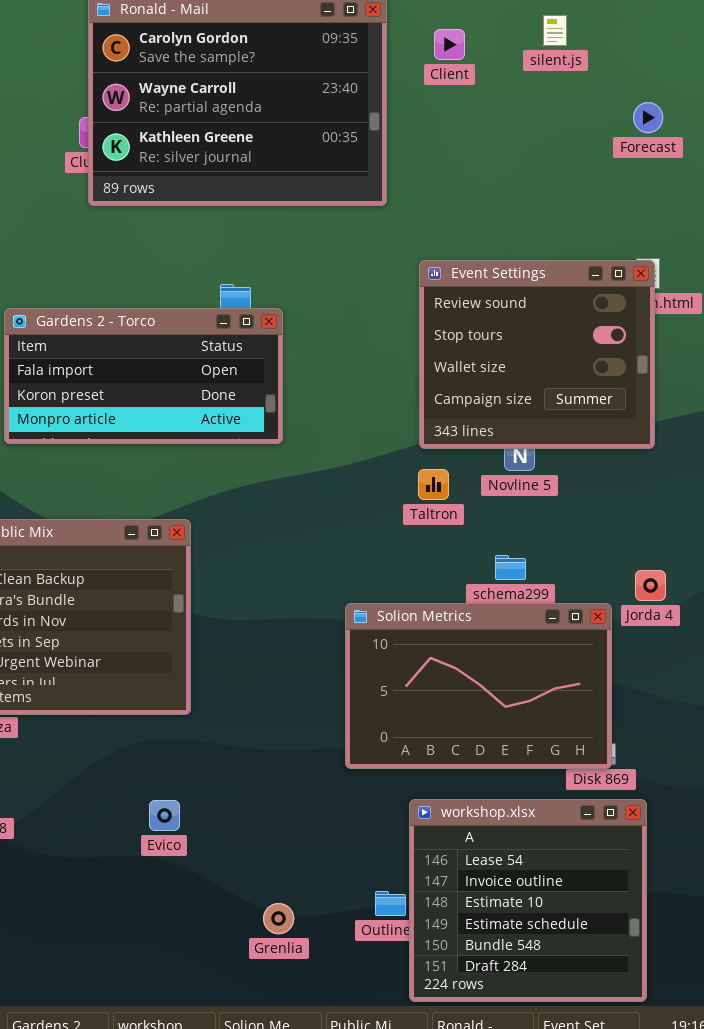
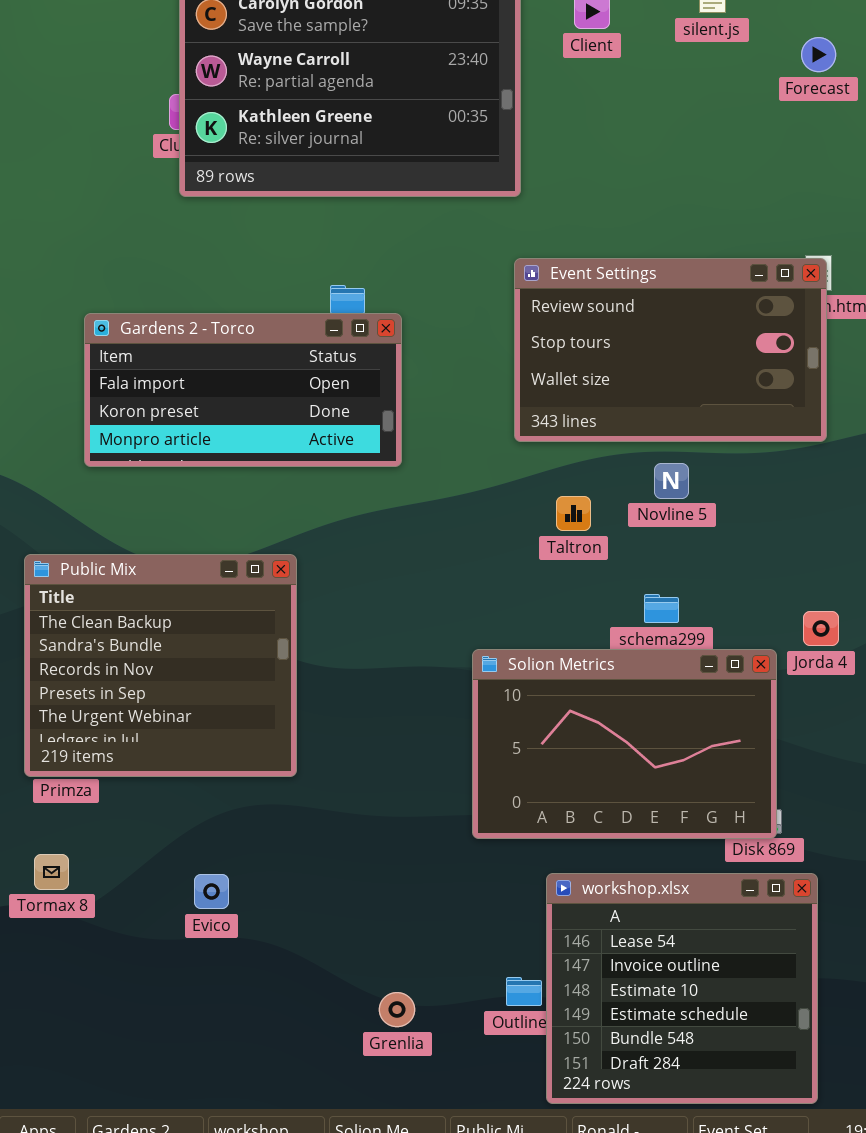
Forecast: [633,102,663,133] -> [801,37,836,72], moved
Event Settings: [419,260,655,449] -> [514,258,827,442], resized
Evico: [149,800,180,831] -> [194,874,229,909], moved

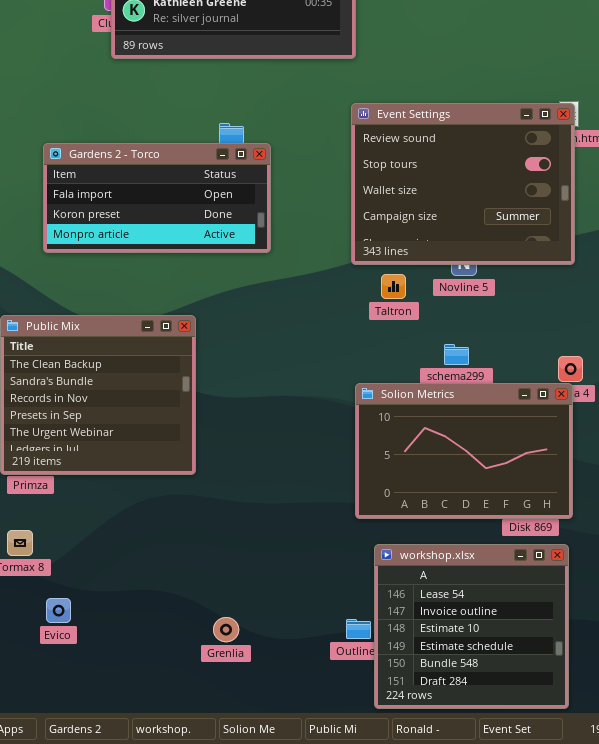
Event Settings: [514,258,827,442] -> [351,103,575,265], resized
Solion Metrics: [472,649,777,839] -> [355,383,573,519], moved
Evico: [194,874,229,909] -> [46,598,71,623], moved
Grenlia: [379,992,415,1027] -> [213,617,239,642], moved

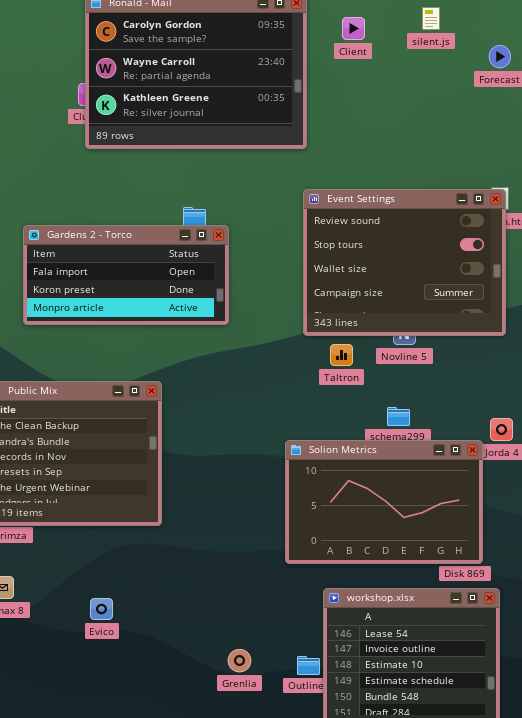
Solion Metrics: [355,383,573,519] -> [285,440,483,564], moved
Evico: [46,598,71,623] -> [90,598,113,620], moved
Grenlia: [213,617,239,642] -> [228,649,251,672], moved

